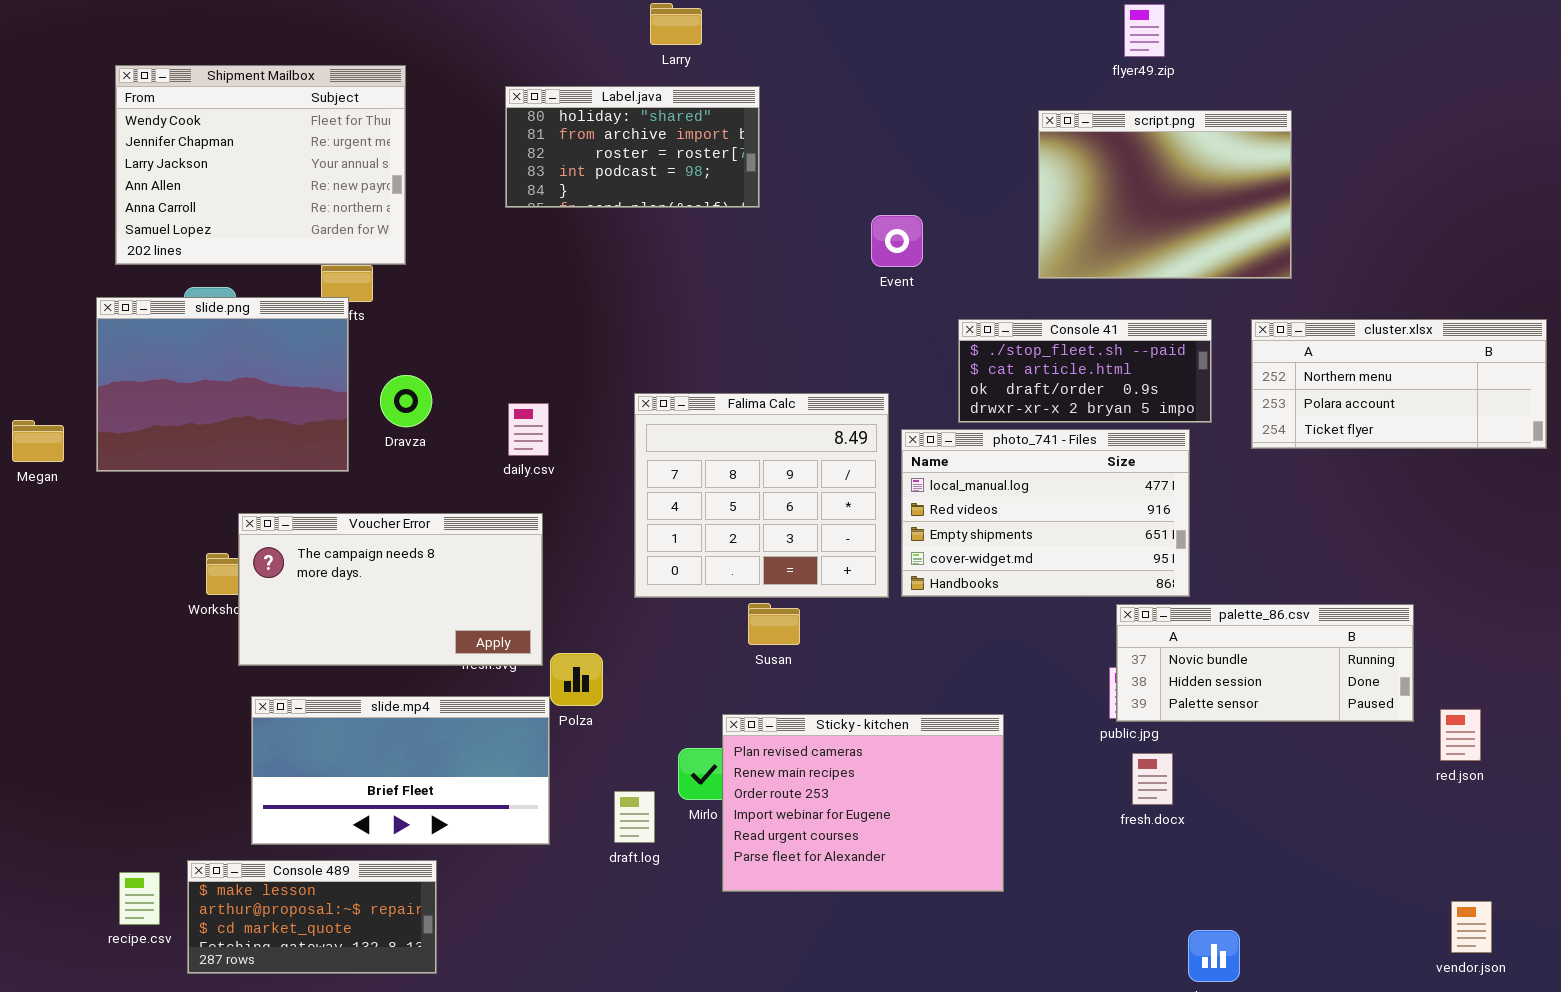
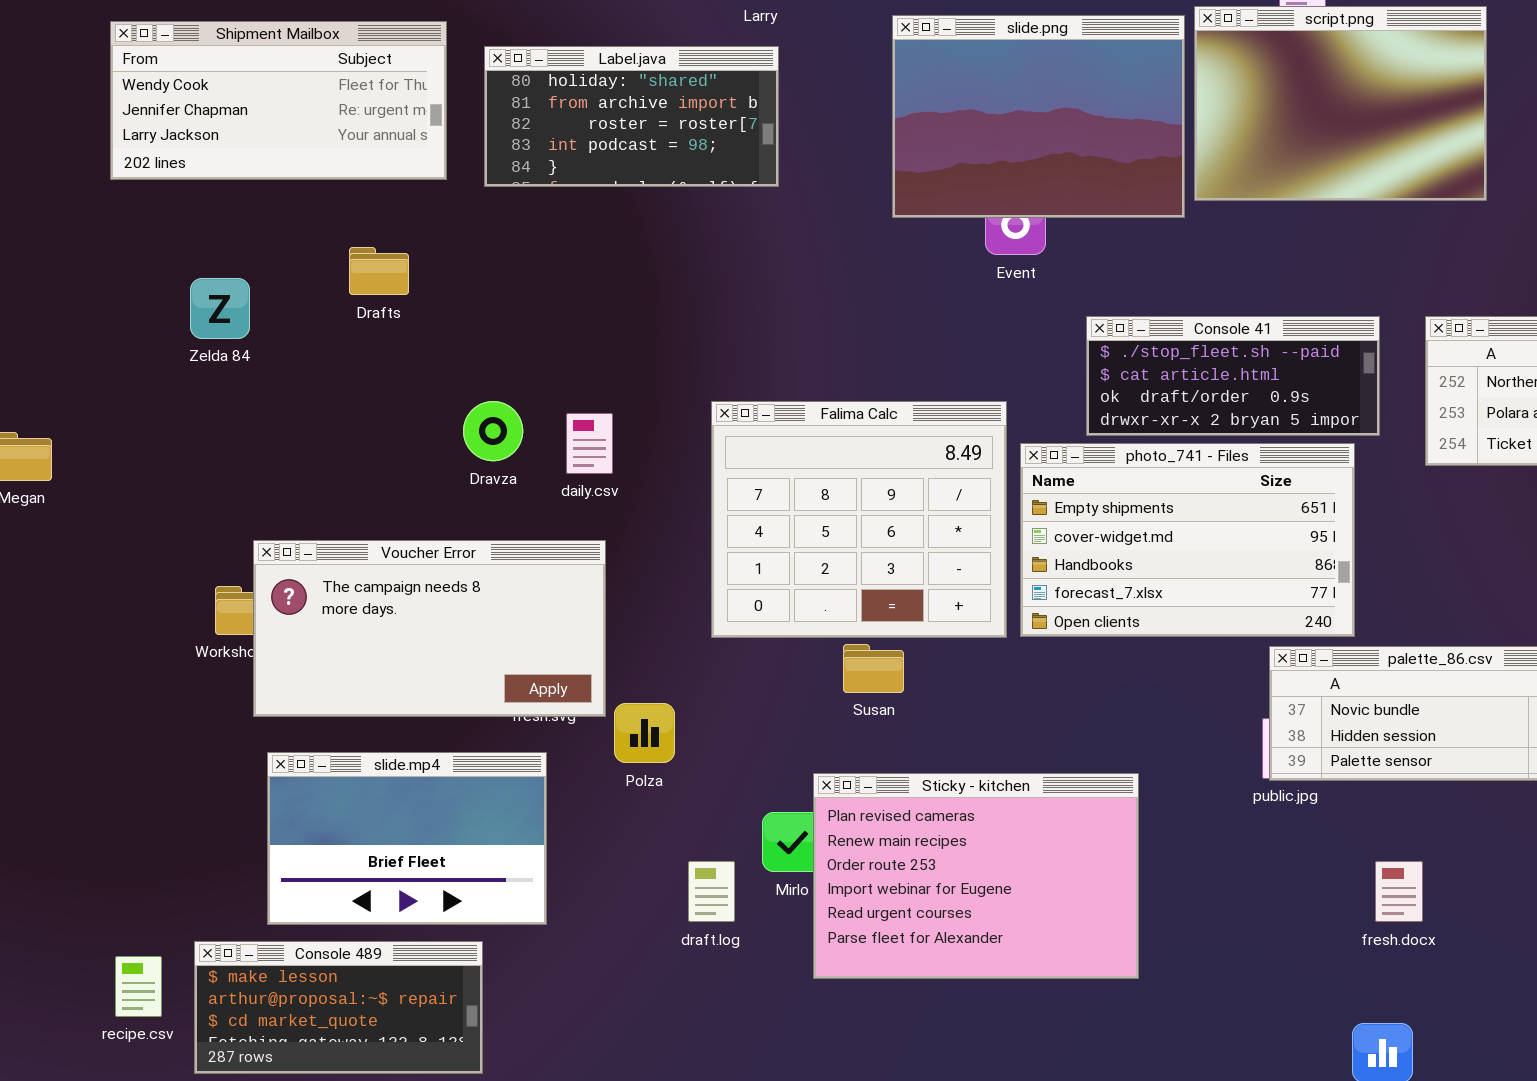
Shipment Mailbox: [115,65,406,265] -> [110,21,447,180], resized
Label.java: [505,86,760,208] -> [484,46,779,187], moved
script.png: [1038,110,1292,279] -> [1194,6,1487,201], moved
slide.png: [96,297,349,472] -> [892,15,1185,218], moved
Dravza: [380,375,432,427] -> [463,401,523,461], moved
photo_741 - Files: [901,429,1190,597] -> [1020,443,1355,637], scrolled down 2 rows
slide.mp4: [251,696,550,845] -> [267,752,547,925], resized
fresh.docx: [1132,753,1173,805] -> [1375,861,1423,922], moved

